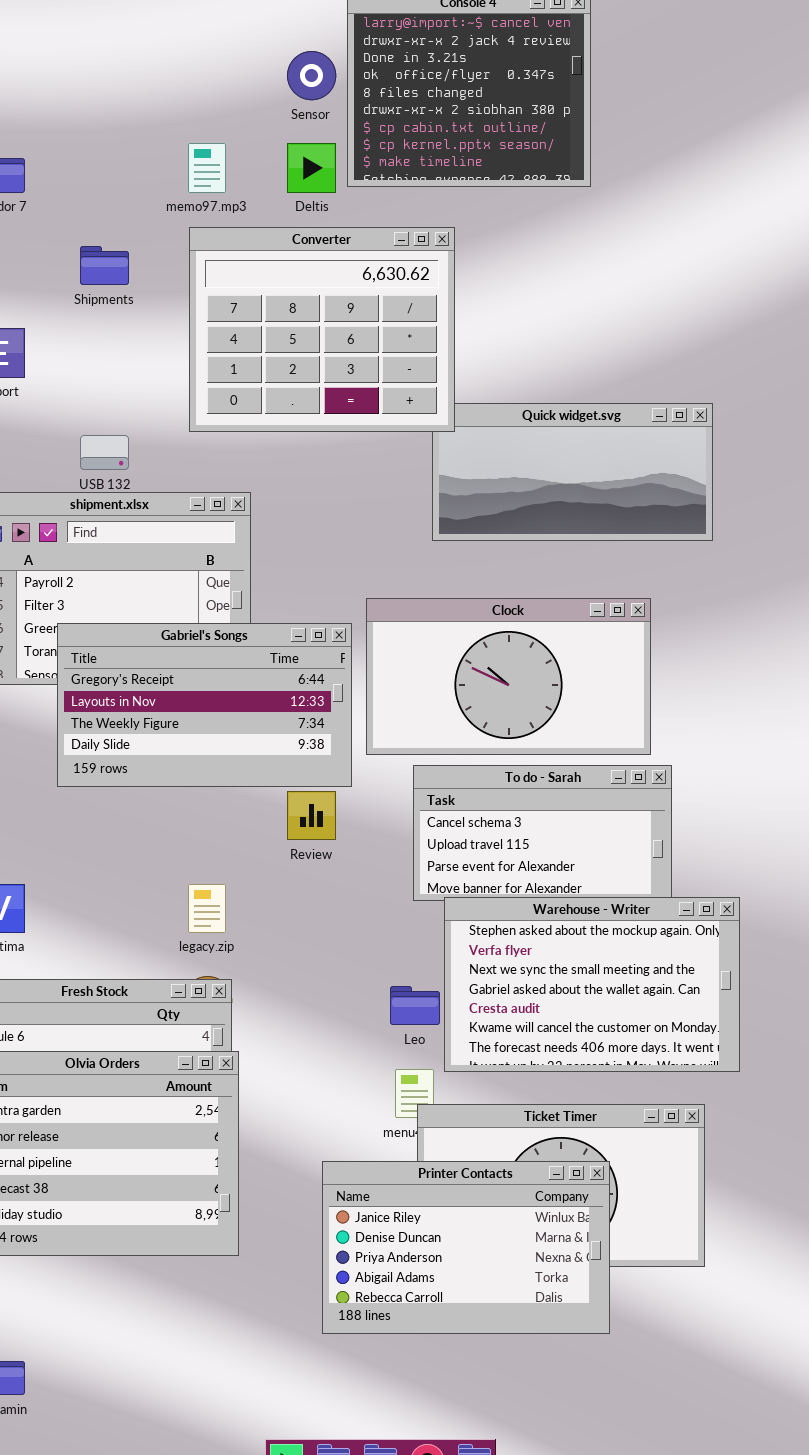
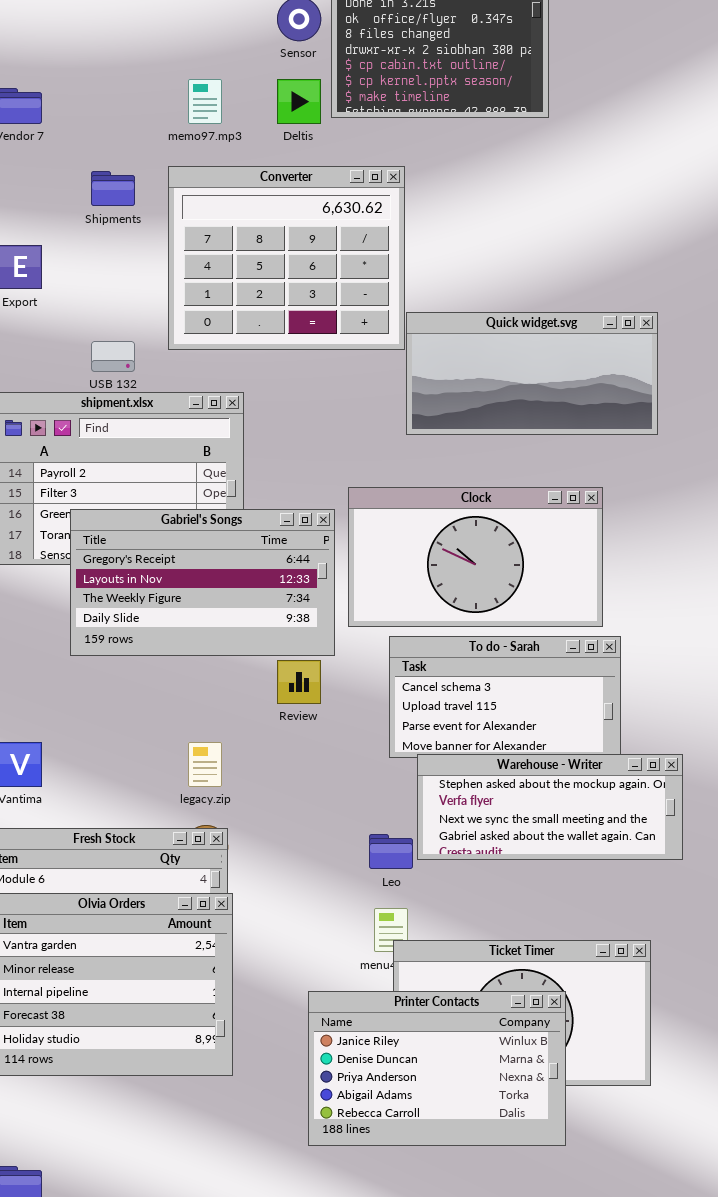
Converter: [189,227,455,432] -> [168,166,405,350], moved
Warehouse - Writer: [444,897,740,1072] -> [417,754,683,860], resized

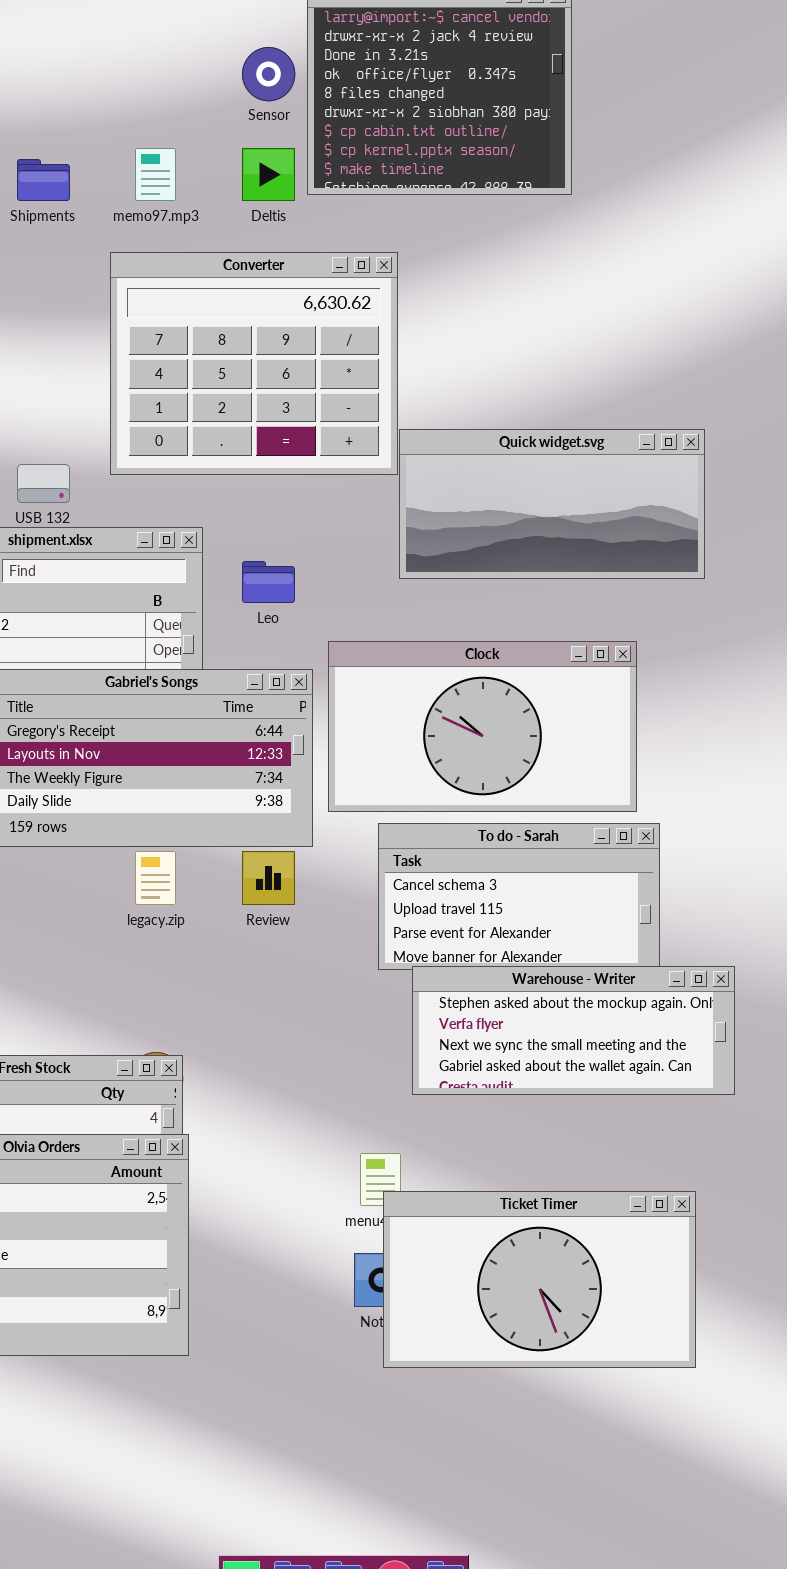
Shipments: [91,171,135,206] -> [17,159,70,201], moved
legacy.zip: [188,742,222,787] -> [135,851,176,905], moved
Leo: [369,834,413,869] -> [242,561,295,603], moved
Printer Contacts: [308,991,566,1146] -> none, closed

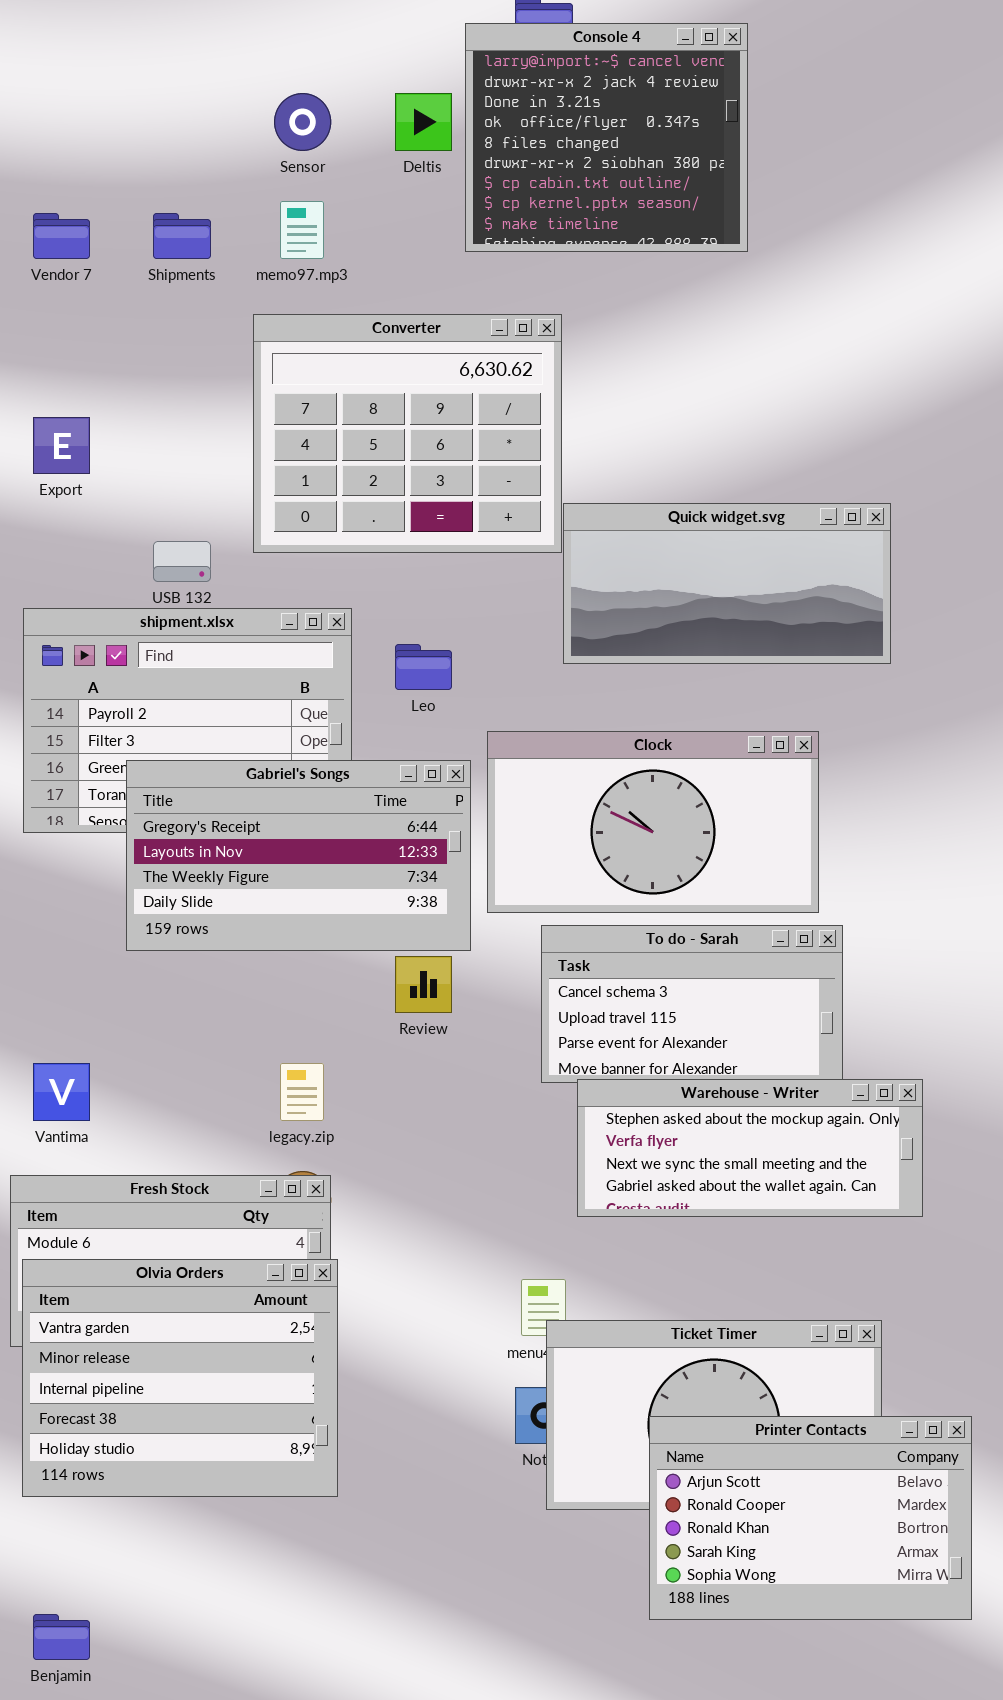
Sensor: [242,47,295,101] -> [274,93,331,151], moved
Deltis: [242,148,295,201] -> [395,93,452,151], moved
legacy.zip: [135,851,176,905] -> [280,1063,324,1121], moved
Printer Contacts: none -> [649,1416,972,1620], opened

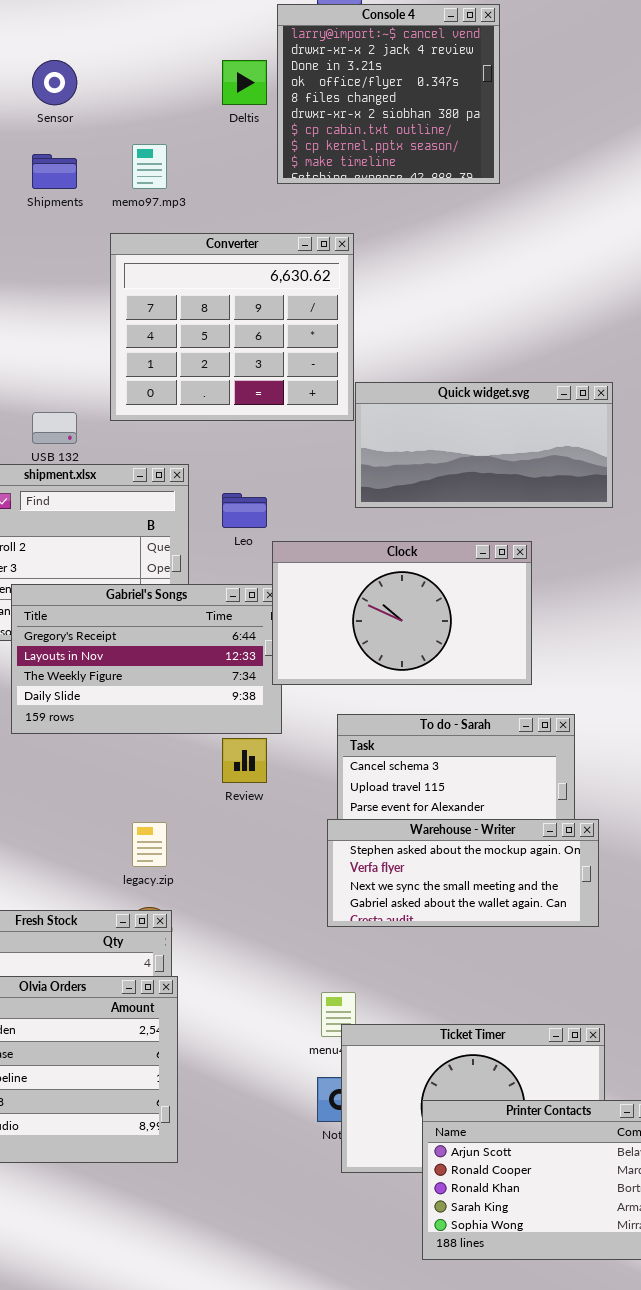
Sensor: [274,93,331,151] -> [32,60,77,105], moved
Clock: [487,731,819,913] -> [272,541,532,685], moved
Warehouse - Writer: [577,1079,923,1217] -> [327,819,599,927], moved

